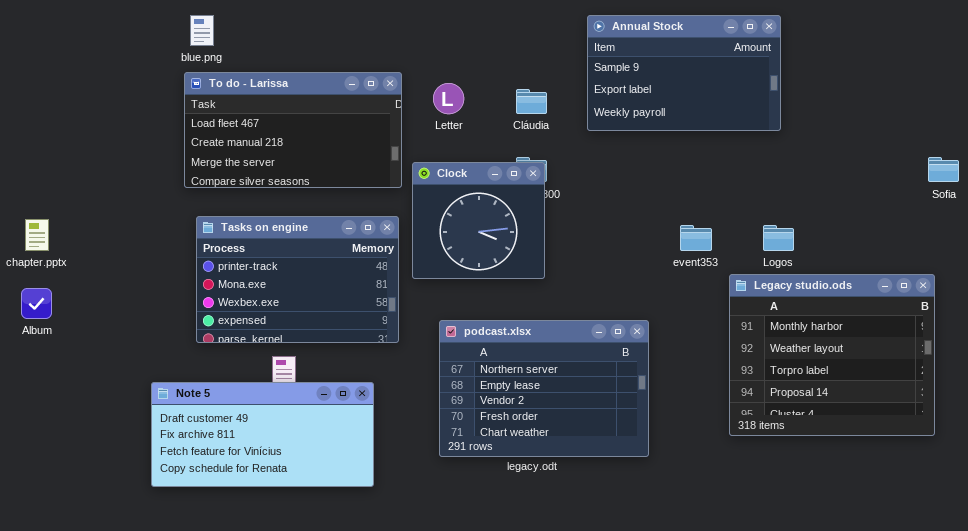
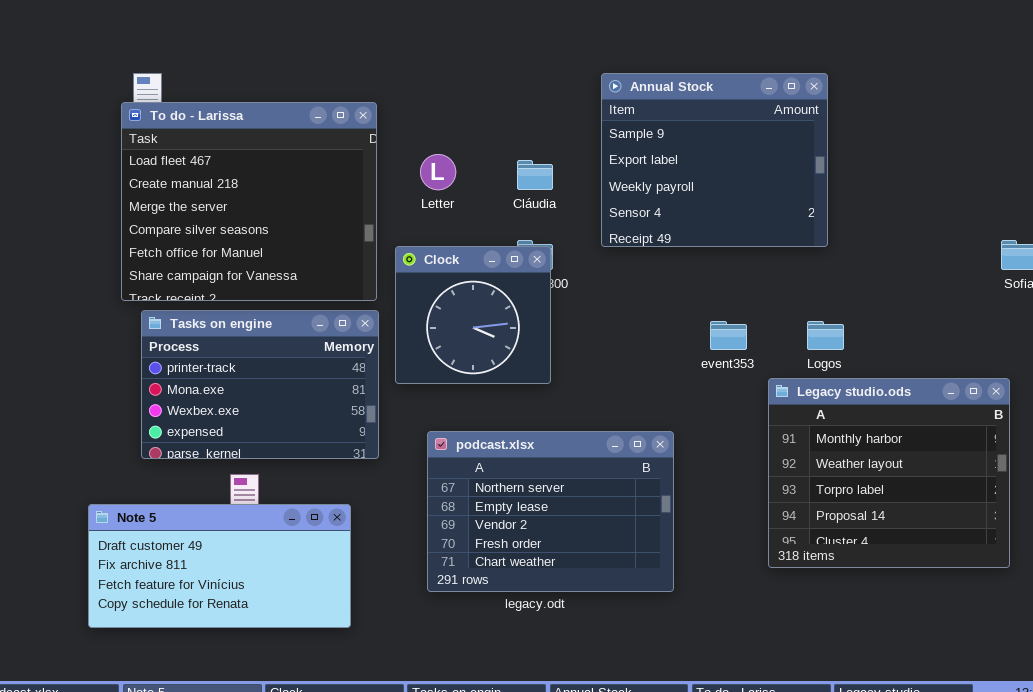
Annual Stock: [587,15,781,131] -> [601,73,828,247], resized
To do - Larissa: [184,72,402,188] -> [121,102,377,301], moved, resized

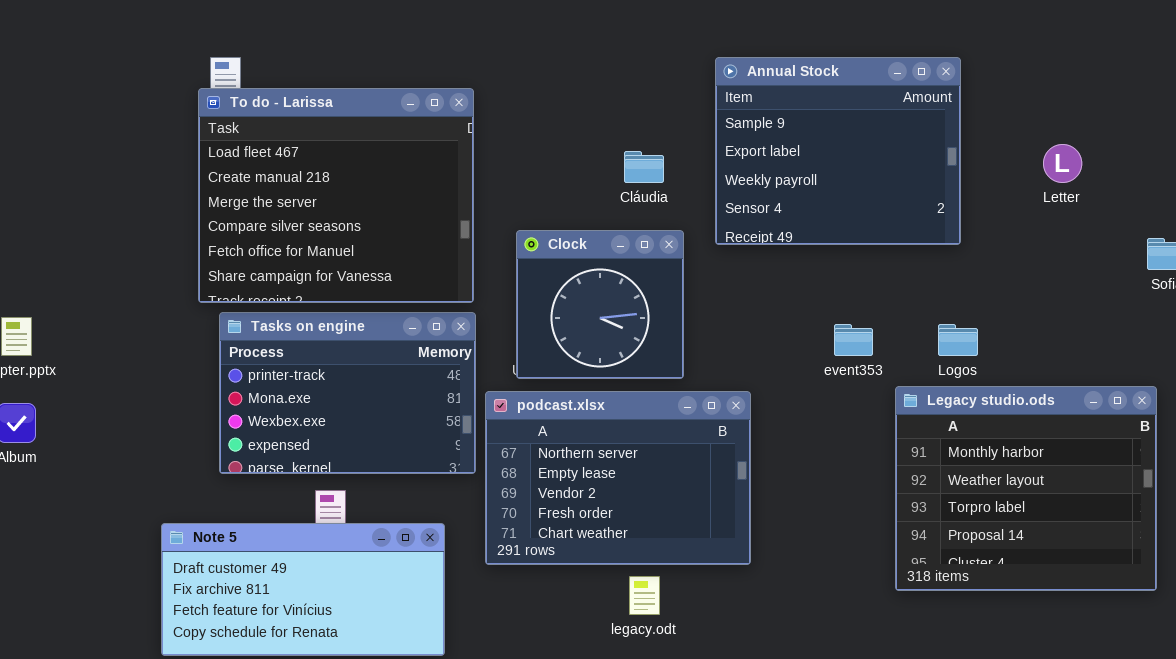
Letter: [420,154,456,190] -> [1043,144,1082,183], moved
Clock: [395,246,551,384] -> [516,230,684,379], moved
podcast.xlsx: [427,431,674,592] -> [485,391,751,565], moved

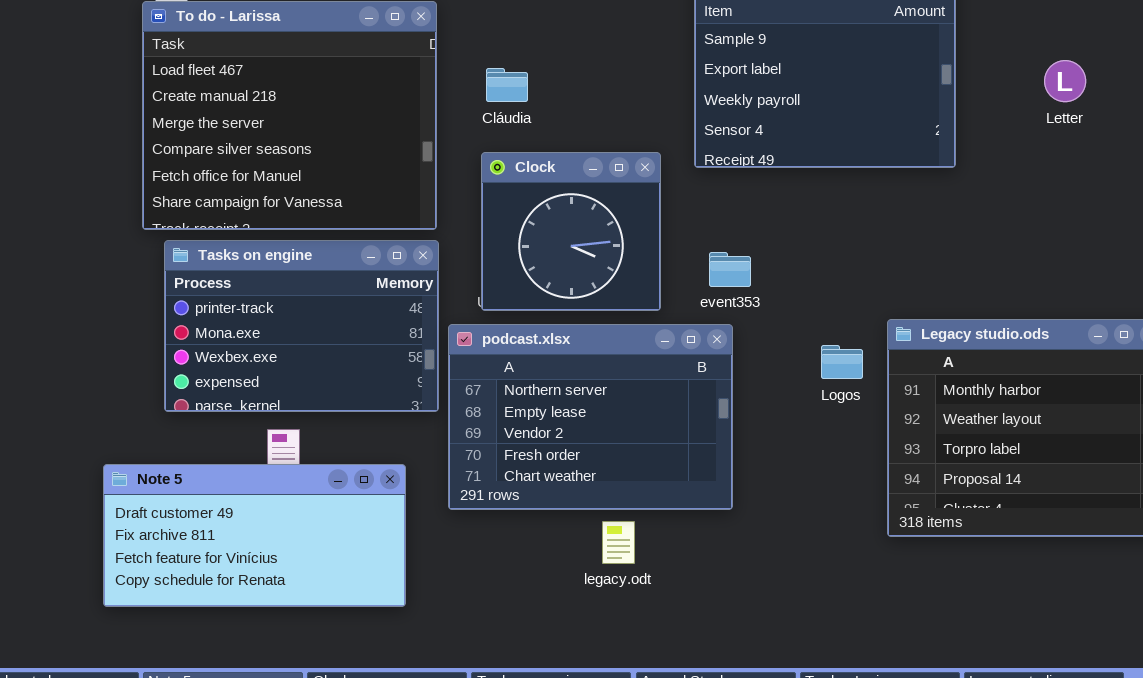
Cláudia: [624,151,664,183] -> [486,68,528,102], moved
event353: [834,324,873,356] -> [709,252,751,287], moved
Logos: [938,324,978,356] -> [821,345,863,379], moved

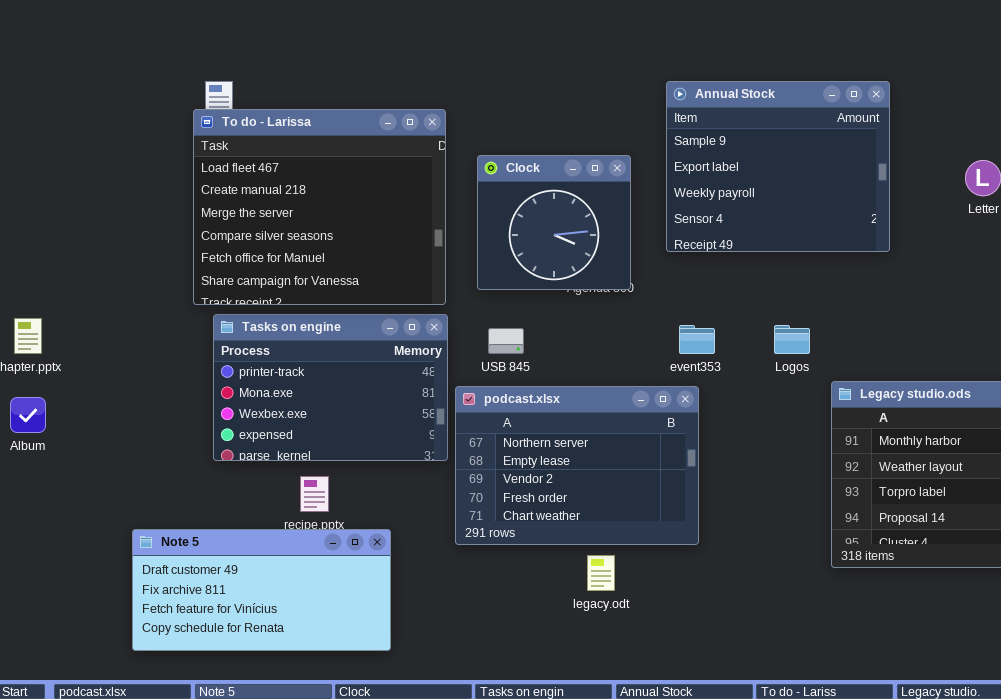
Clock: [481,152,661,311] -> [477,155,631,290], moved
Logos: [821,345,863,379] -> [774,325,810,354], moved
Note 5: [103,464,406,607] -> [132,529,391,651], moved

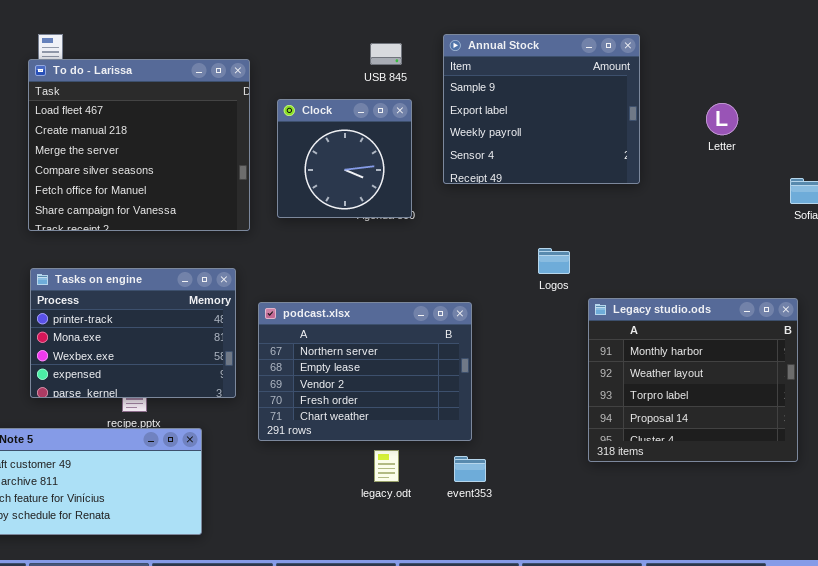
Tasks on engine: [213,314,448,461] -> [30,268,236,398], moved
event353: [679,325,715,354] -> [454,456,486,482], moved
USB 845: [488,328,524,354] -> [370,43,402,65], moved

